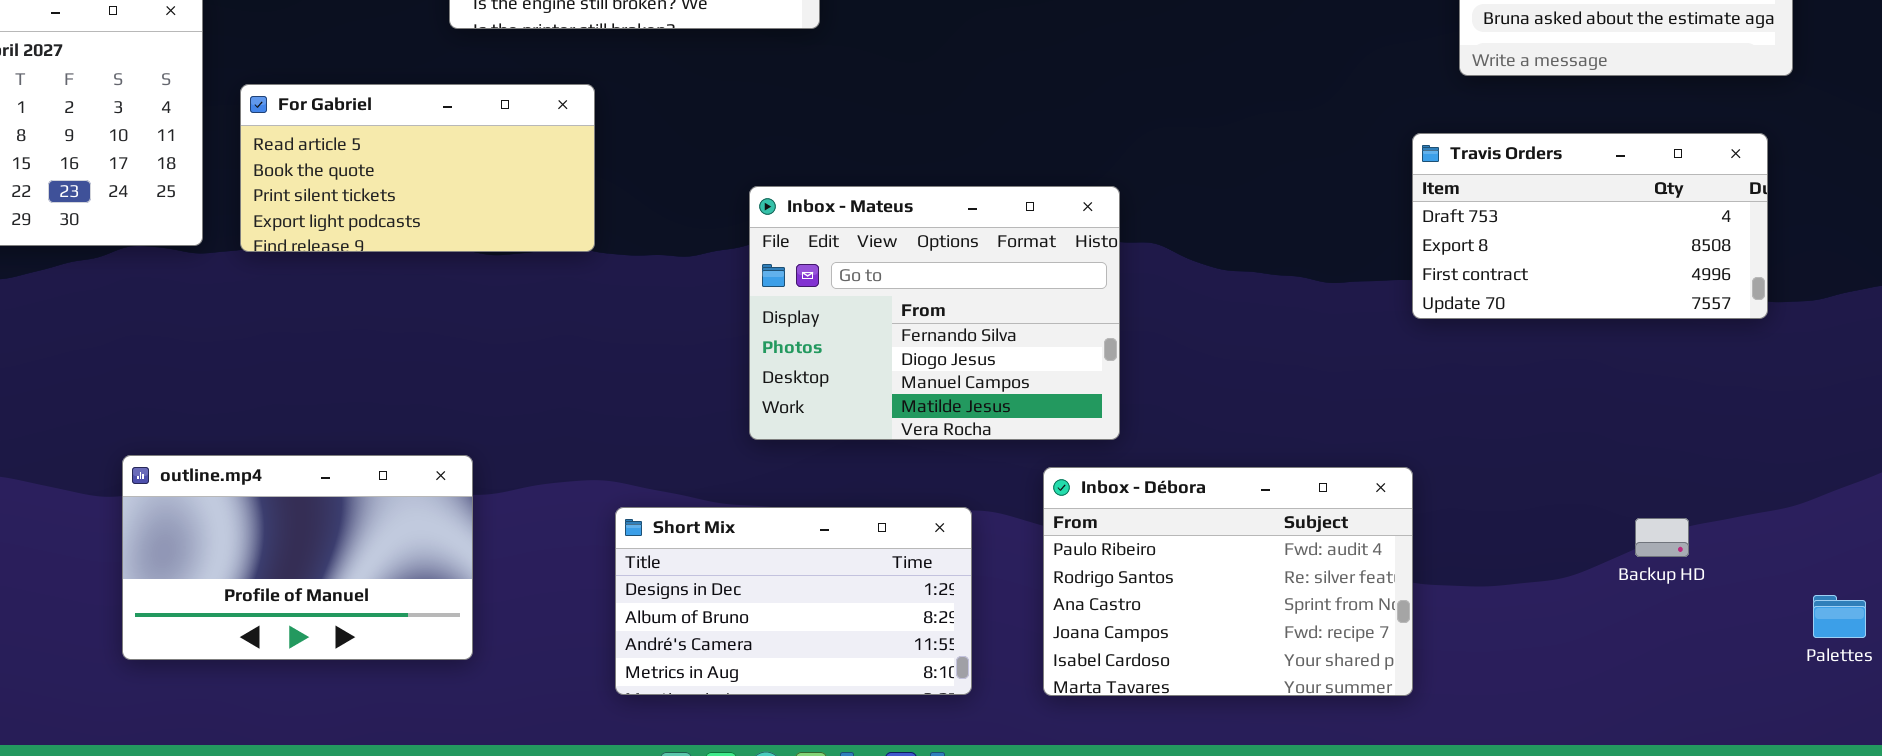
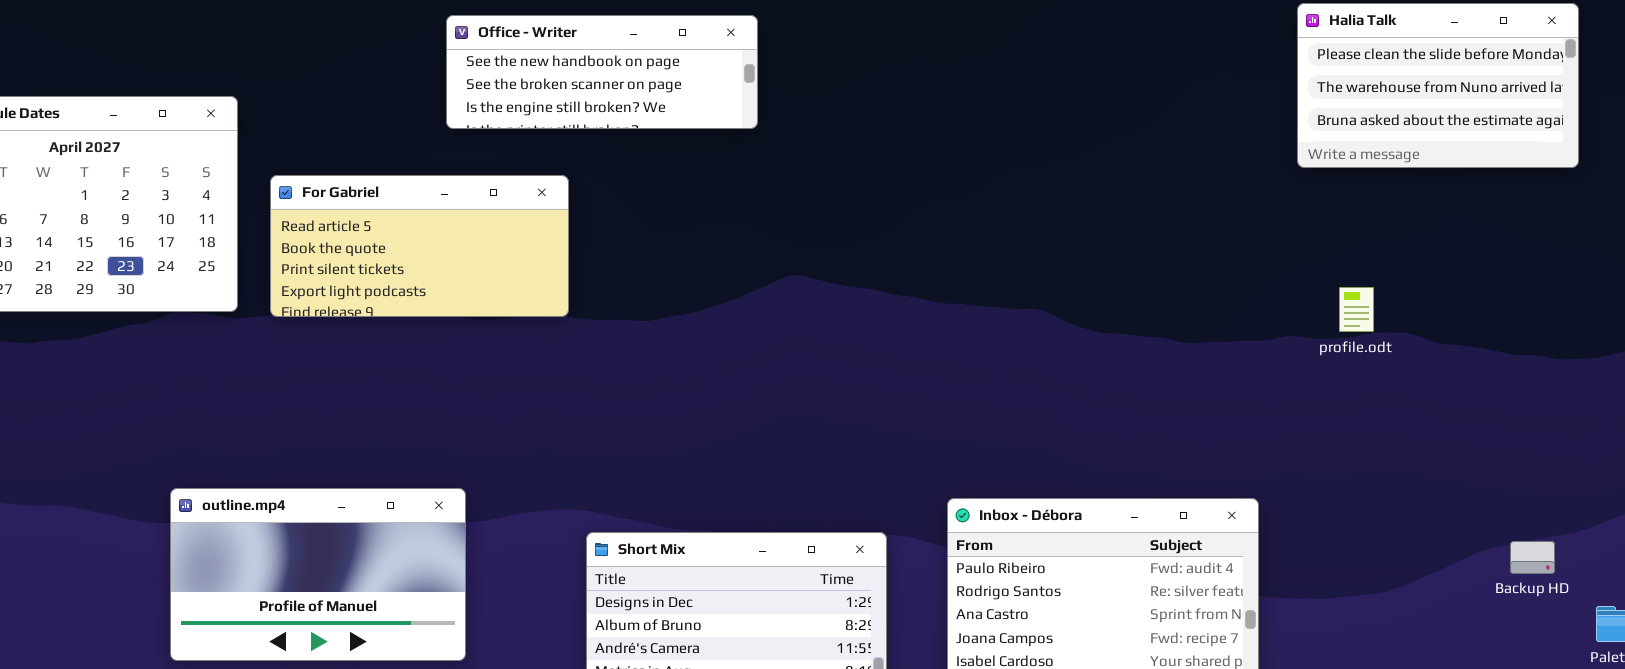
Travis Orders: [1412,133,1768,319] -> none, closed
Inbox - Mateus: [749,186,1120,440] -> none, closed
Backup HD: [1635,518,1689,557] -> [1510,541,1555,574], moved

